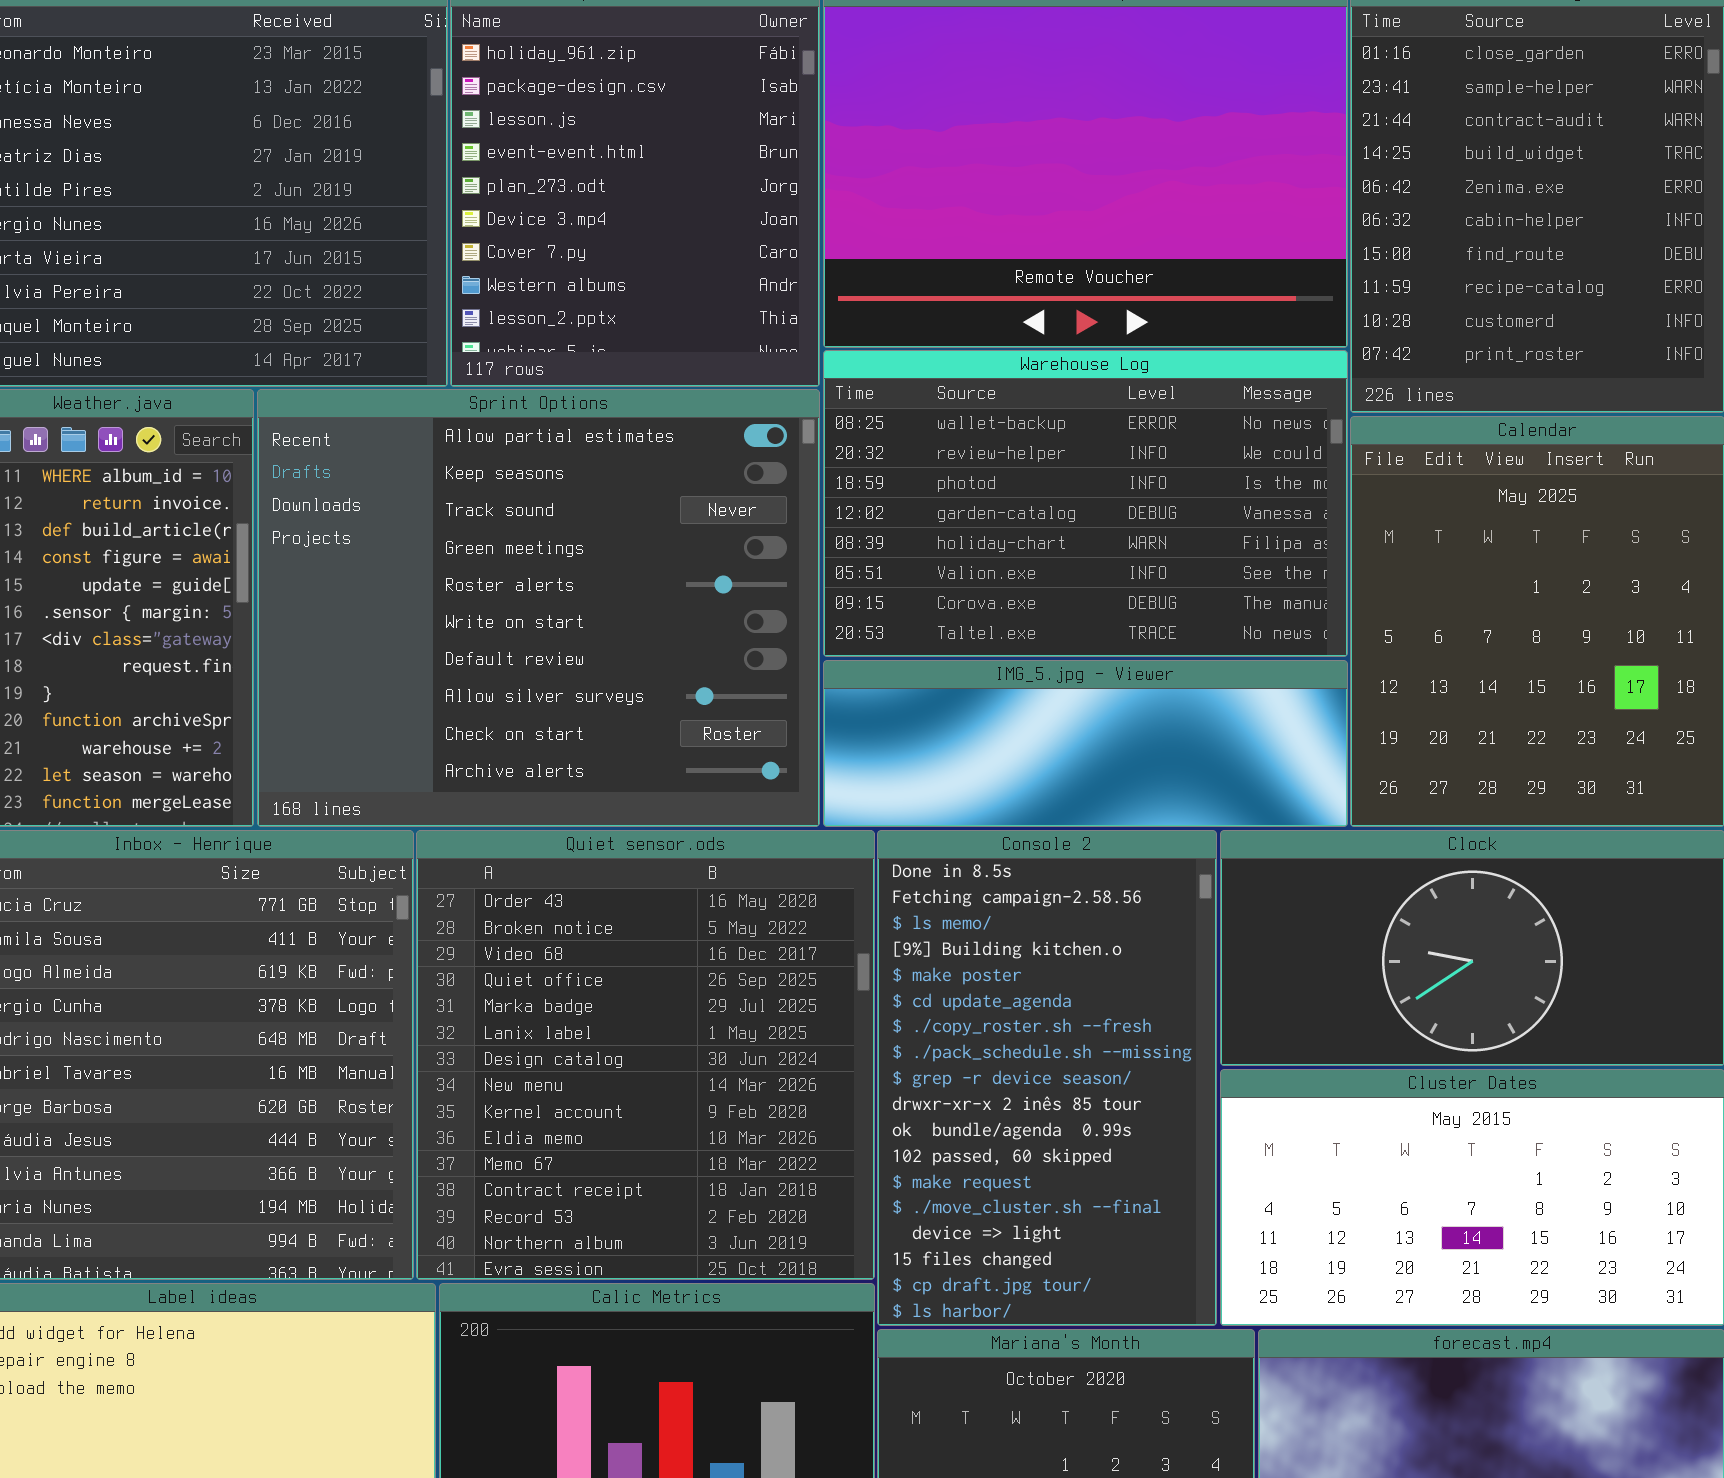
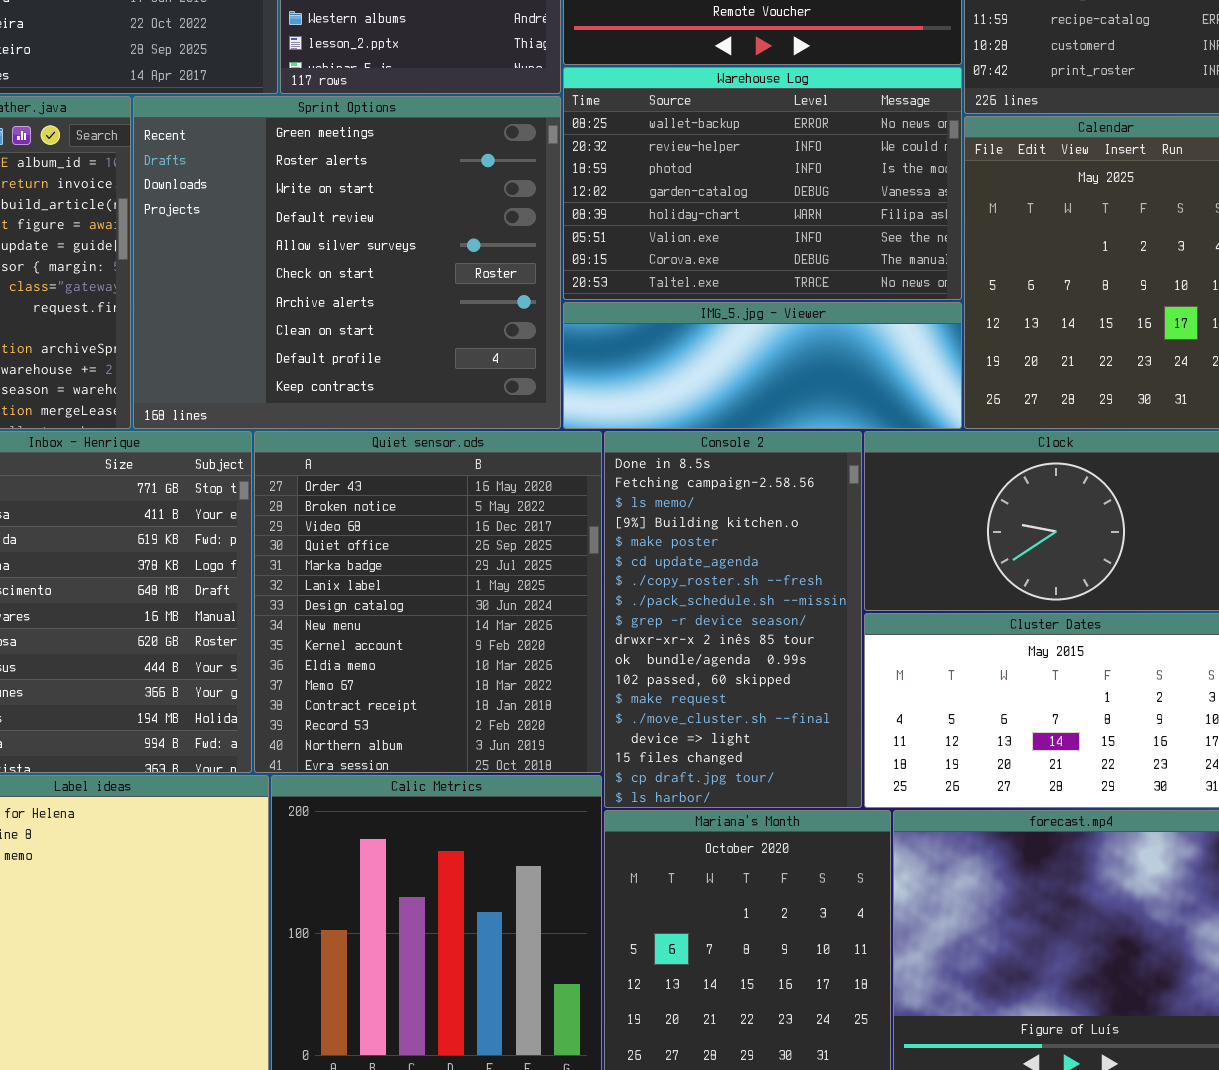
Sprint Options: [257,389,820,827] -> [133,96,561,429], scrolled down 3 rows

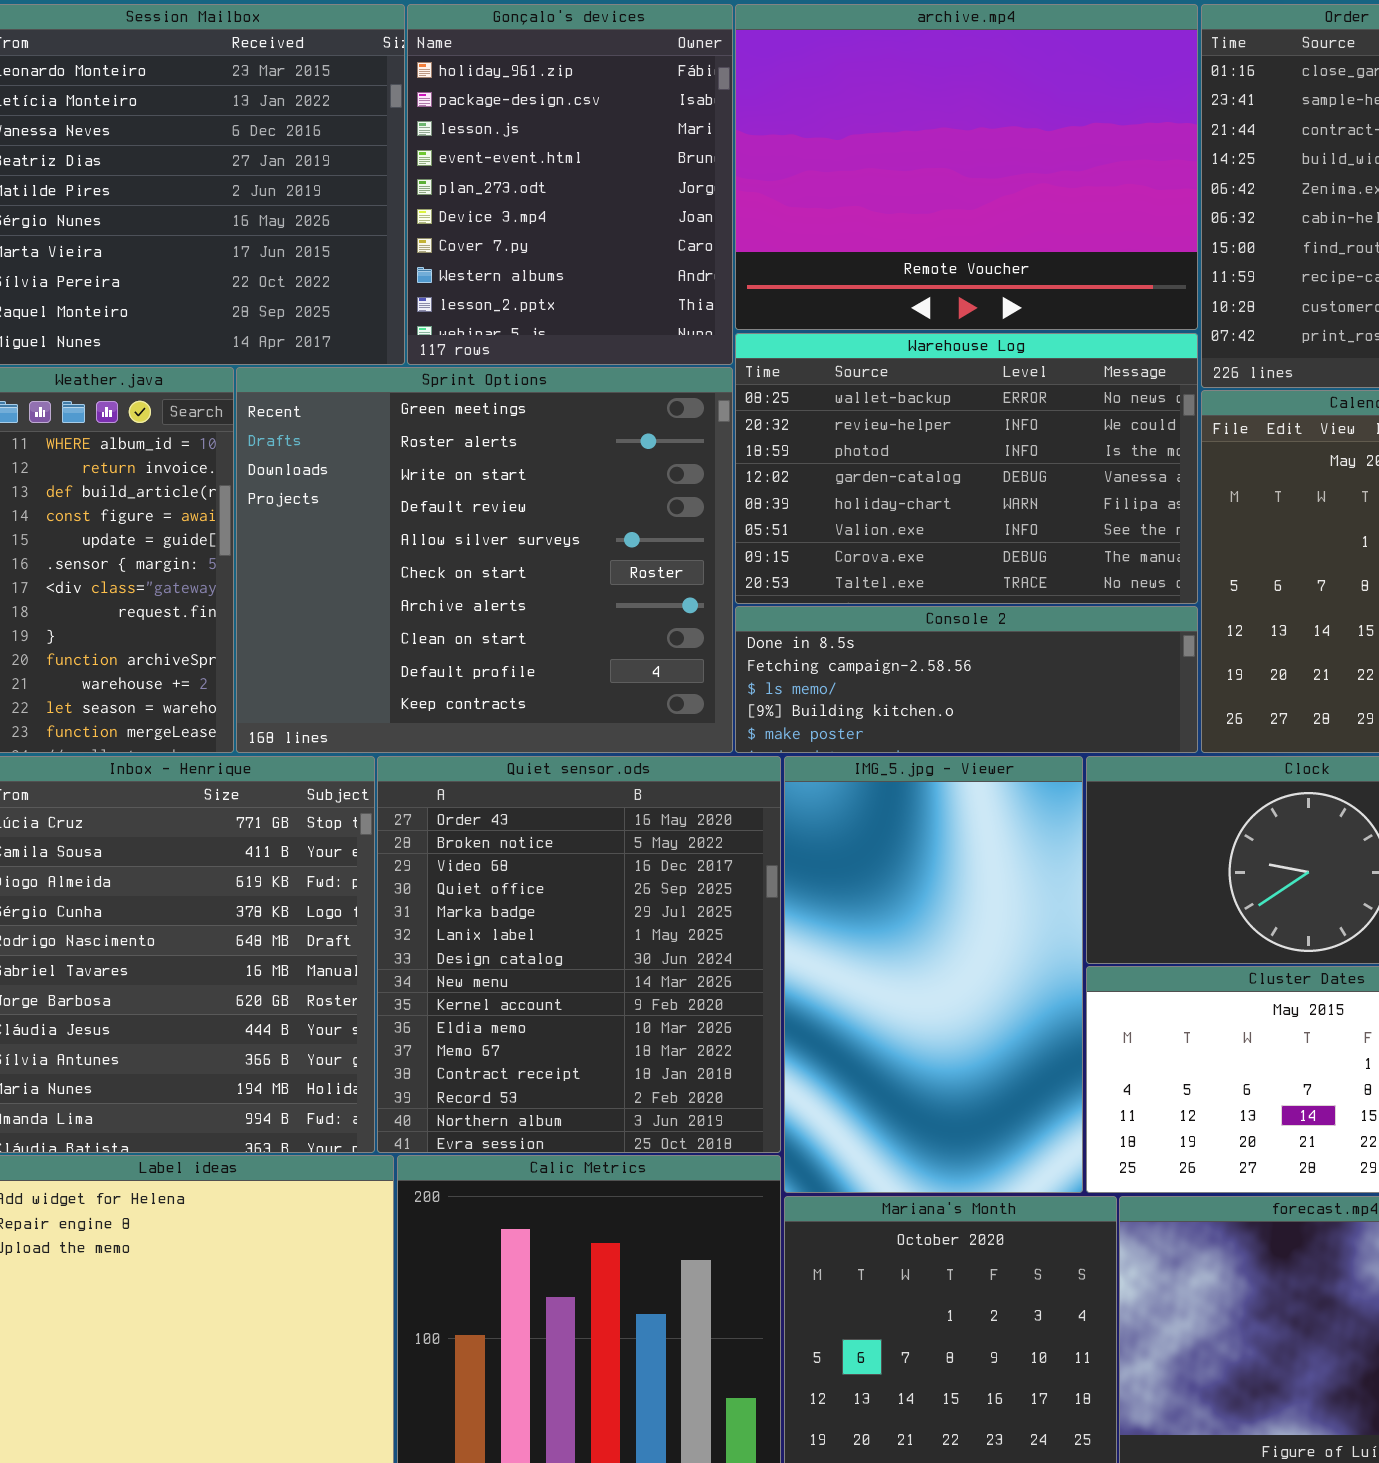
IMG_5.jpg - Viewer: [563,302,962,429] -> [784,756,1083,1193], moved, resized
Console 2: [604,431,862,808] -> [735,606,1198,753], moved, resized

